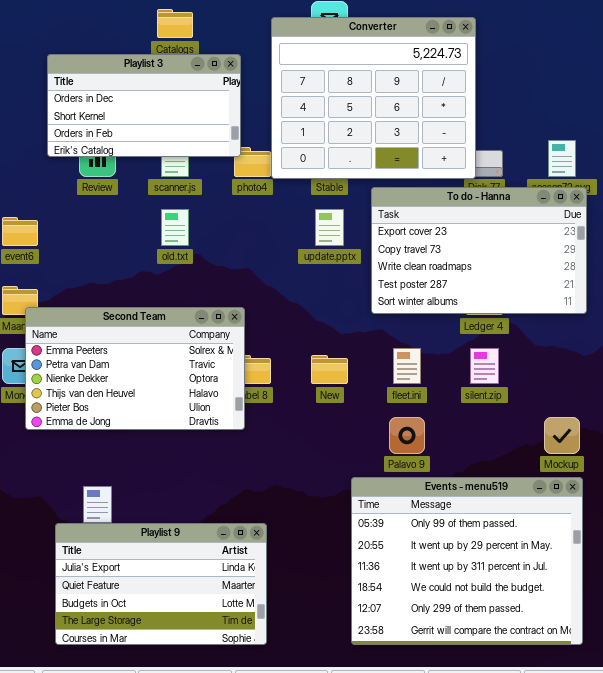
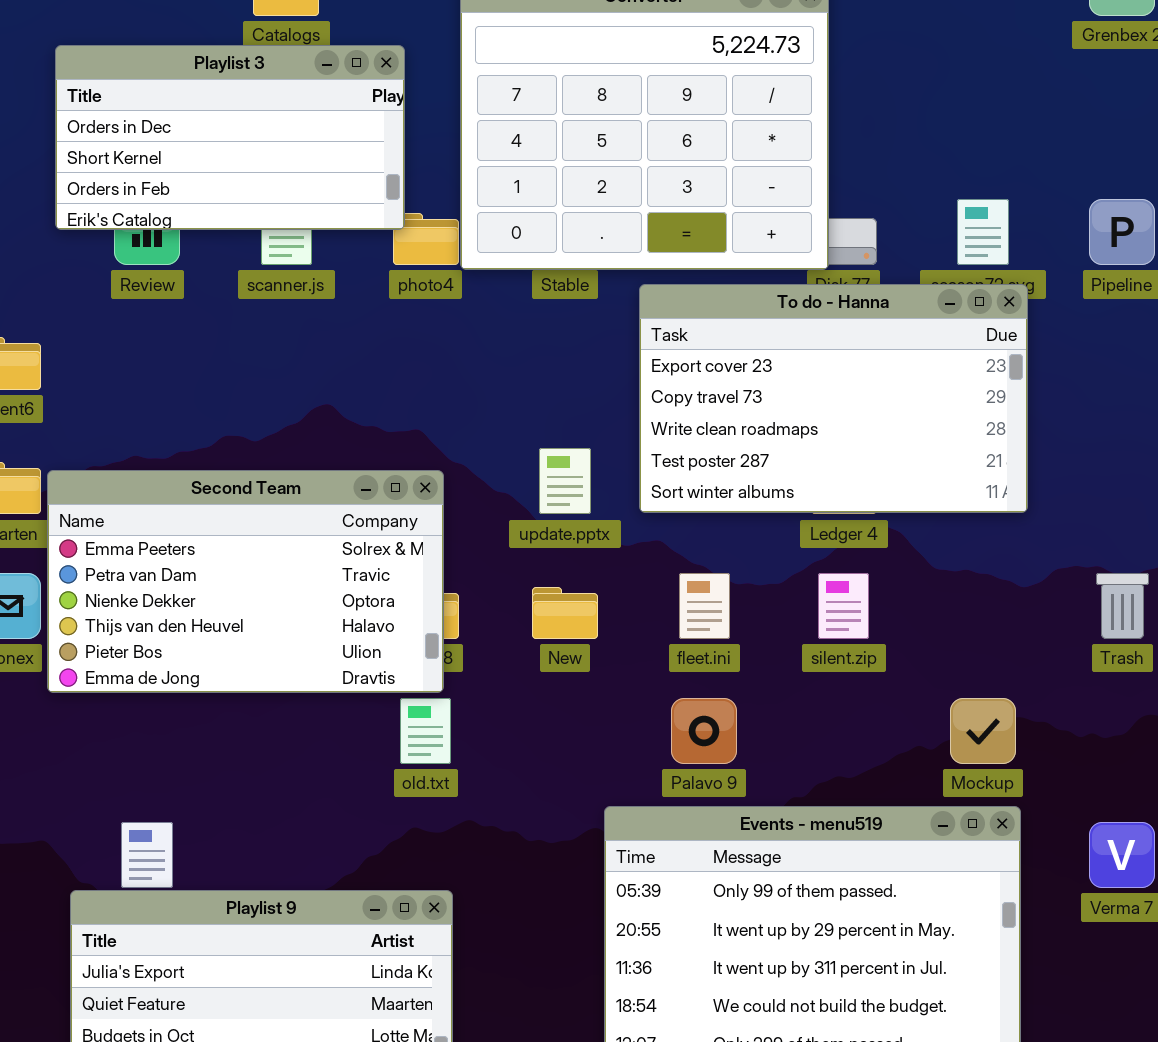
old.txt: [161,209,189,246] -> [400,698,451,764], moved
update.pptx: [315,209,344,246] -> [539,448,591,514], moved
Second Team: [25,307,245,430] -> [47,470,444,693], moved

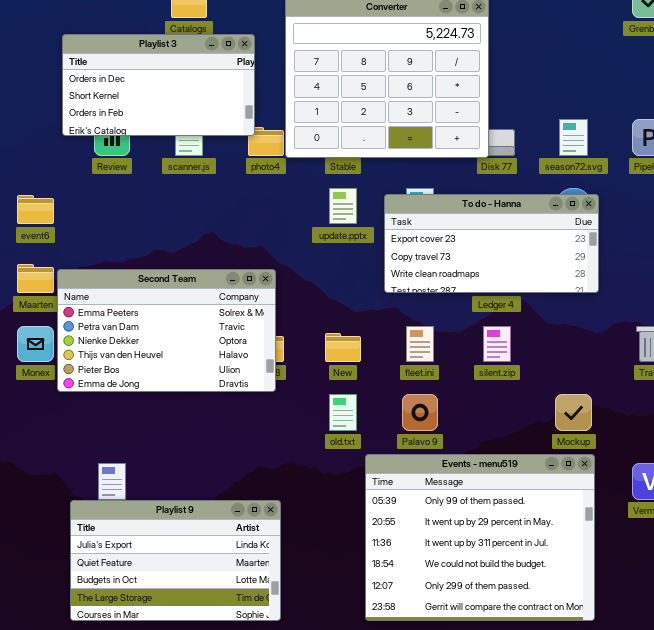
To do - Hanna: [639,284,1028,513] -> [384,194,599,293], resized
update.pptx: [539,448,591,514] -> [329,188,357,224], moved
old.txt: [400,698,451,764] -> [329,394,357,431], moved

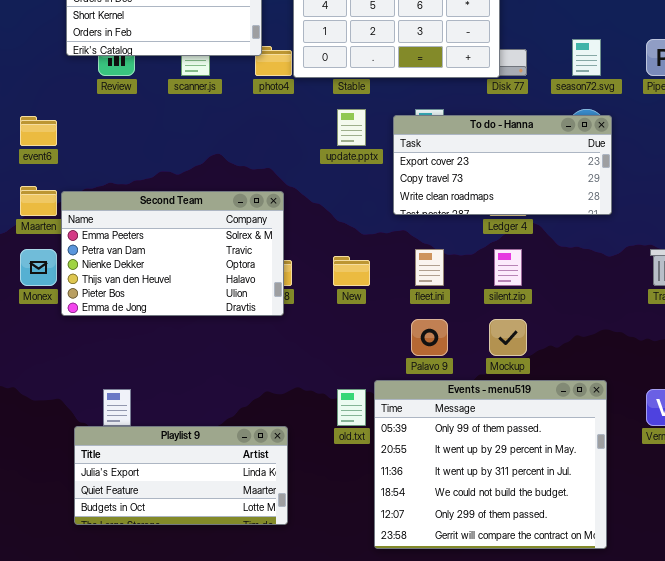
old.txt: [329,394,357,431] -> [337,389,366,426], moved
Mockup: [555,394,592,431] -> [489,319,527,356], moved
Playlist 9: [70,500,281,621] -> [74,426,288,525], resized

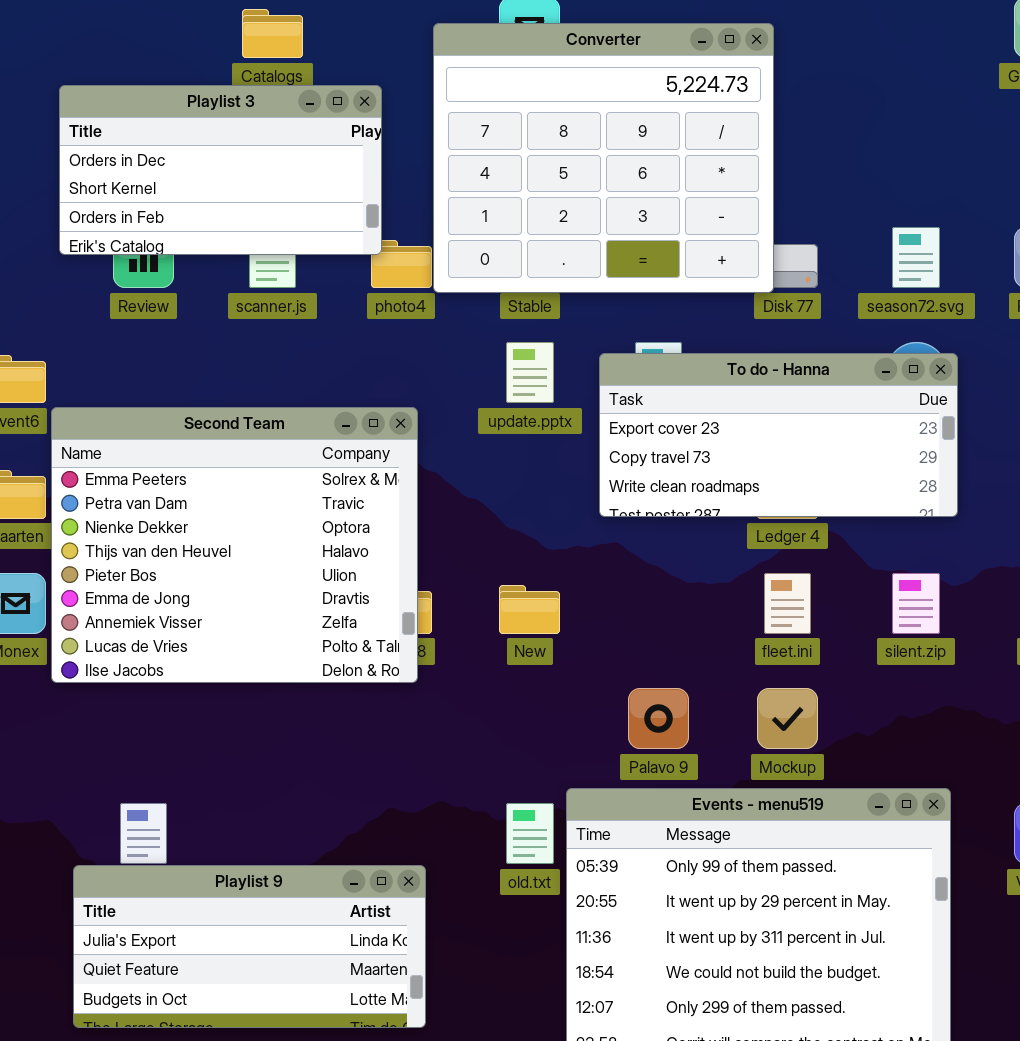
Second Team: [61,191,284,316] -> [51,407,418,683], resized
fleet.ini: [415,249,444,286] -> [764,573,811,634], moved
silent.zip: [494,249,522,286] -> [892,573,940,634], moved

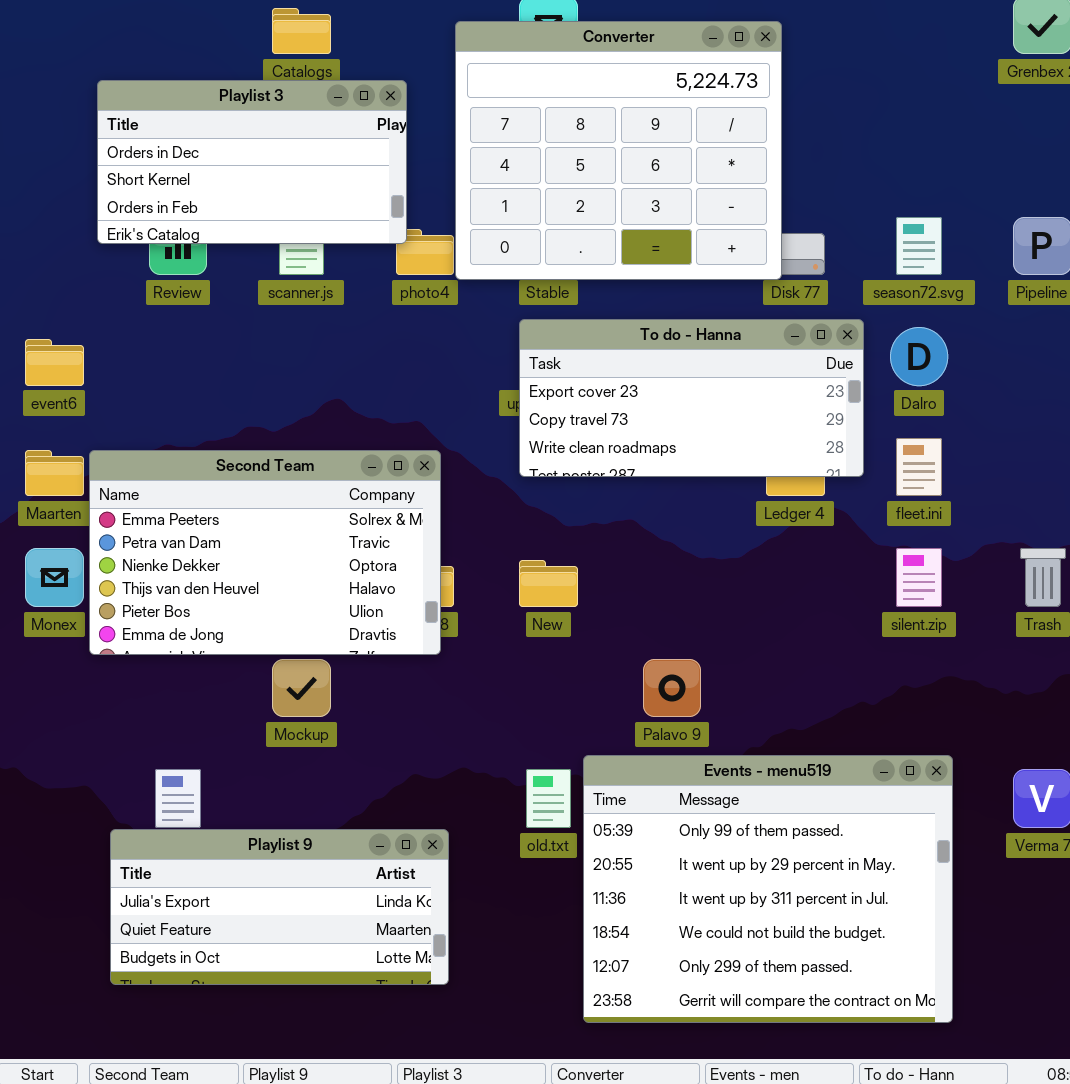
To do - Hanna: [599,353,958,517] -> [519,319,864,477], moved
Second Team: [51,407,418,683] -> [89,450,441,655], resized
fleet.ini: [764,573,811,634] -> [896,438,942,496], moved
Mockup: [757,688,818,749] -> [272,659,331,717], moved

